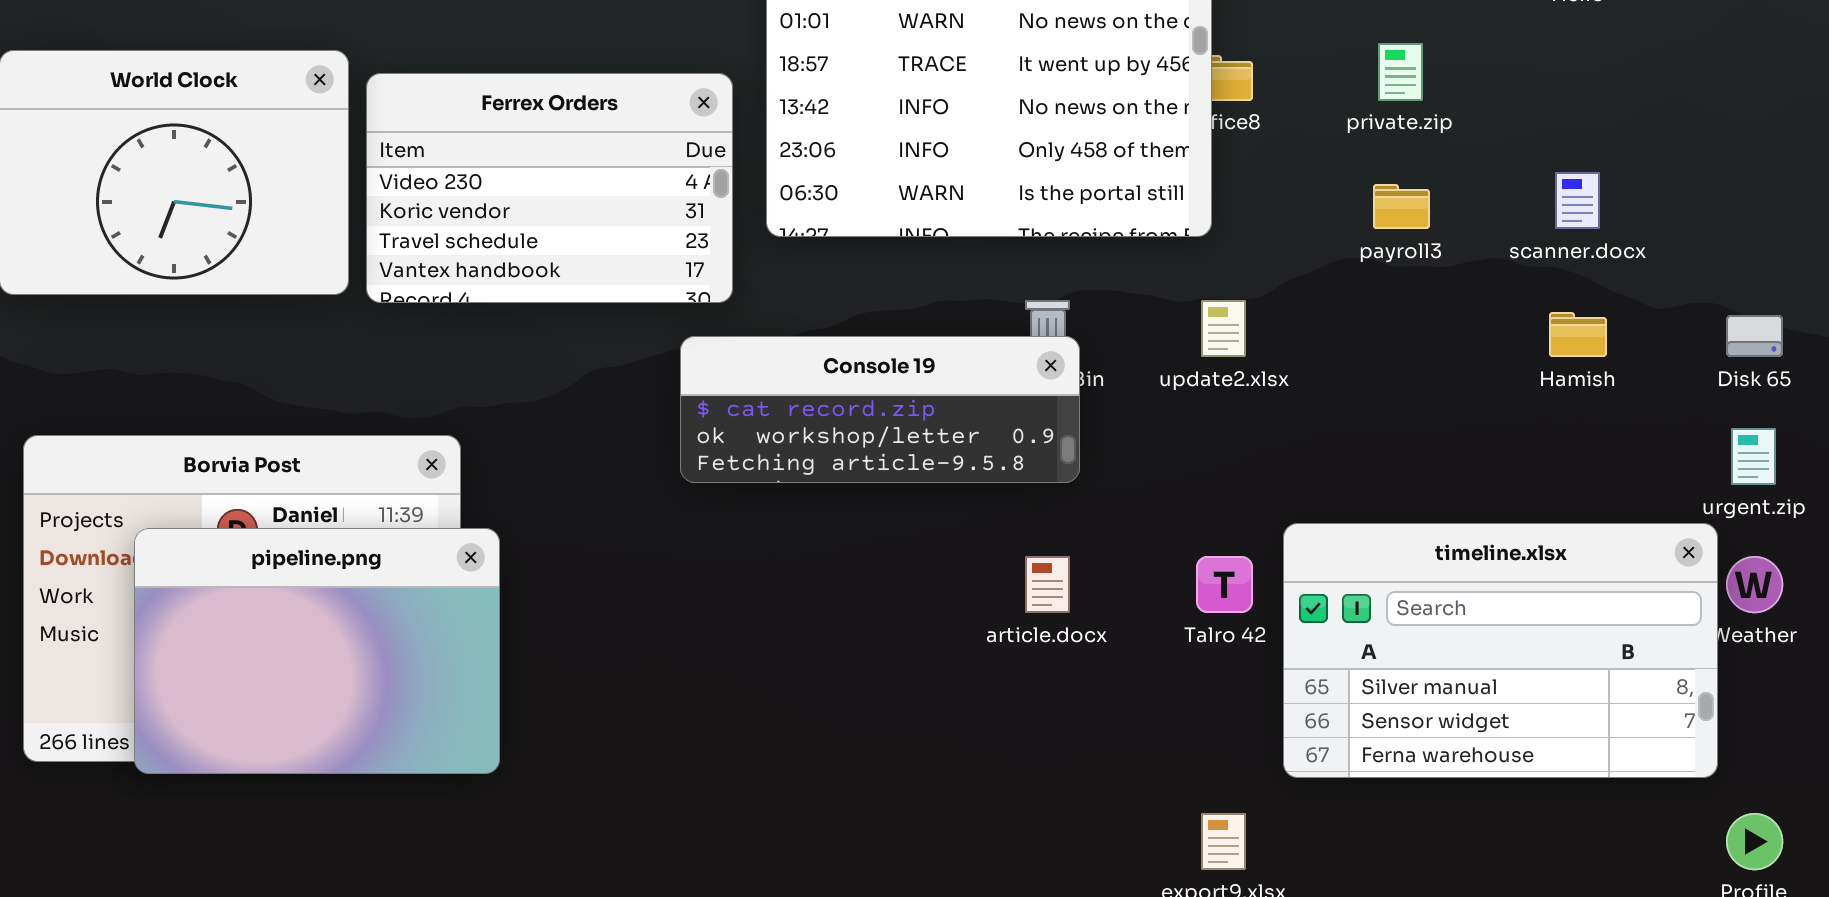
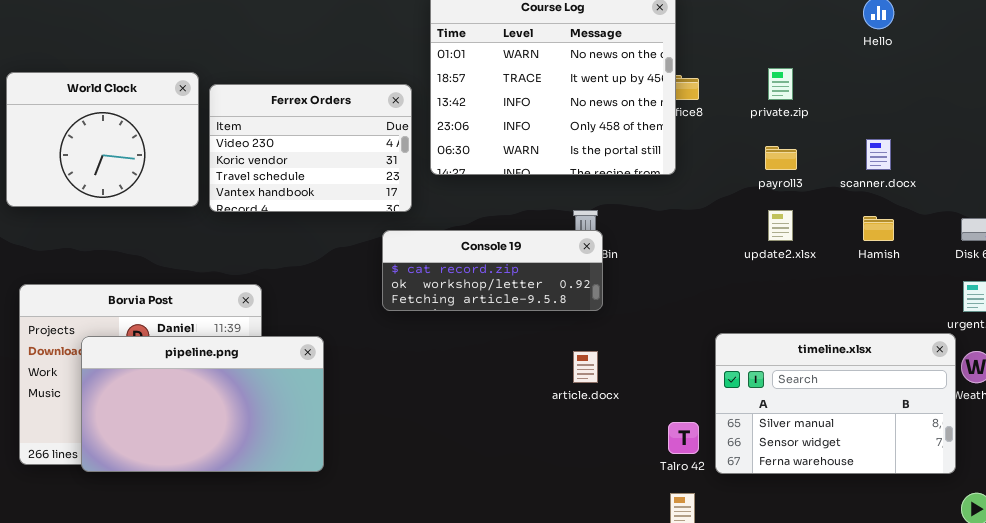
update2.xlsx: [1201,300,1246,357] -> [768,210,793,241], moved
pipeline.png: [134,528,500,774] -> [81,336,324,472], resized
Talro 42: [1196,556,1253,613] -> [668,422,699,454], moved

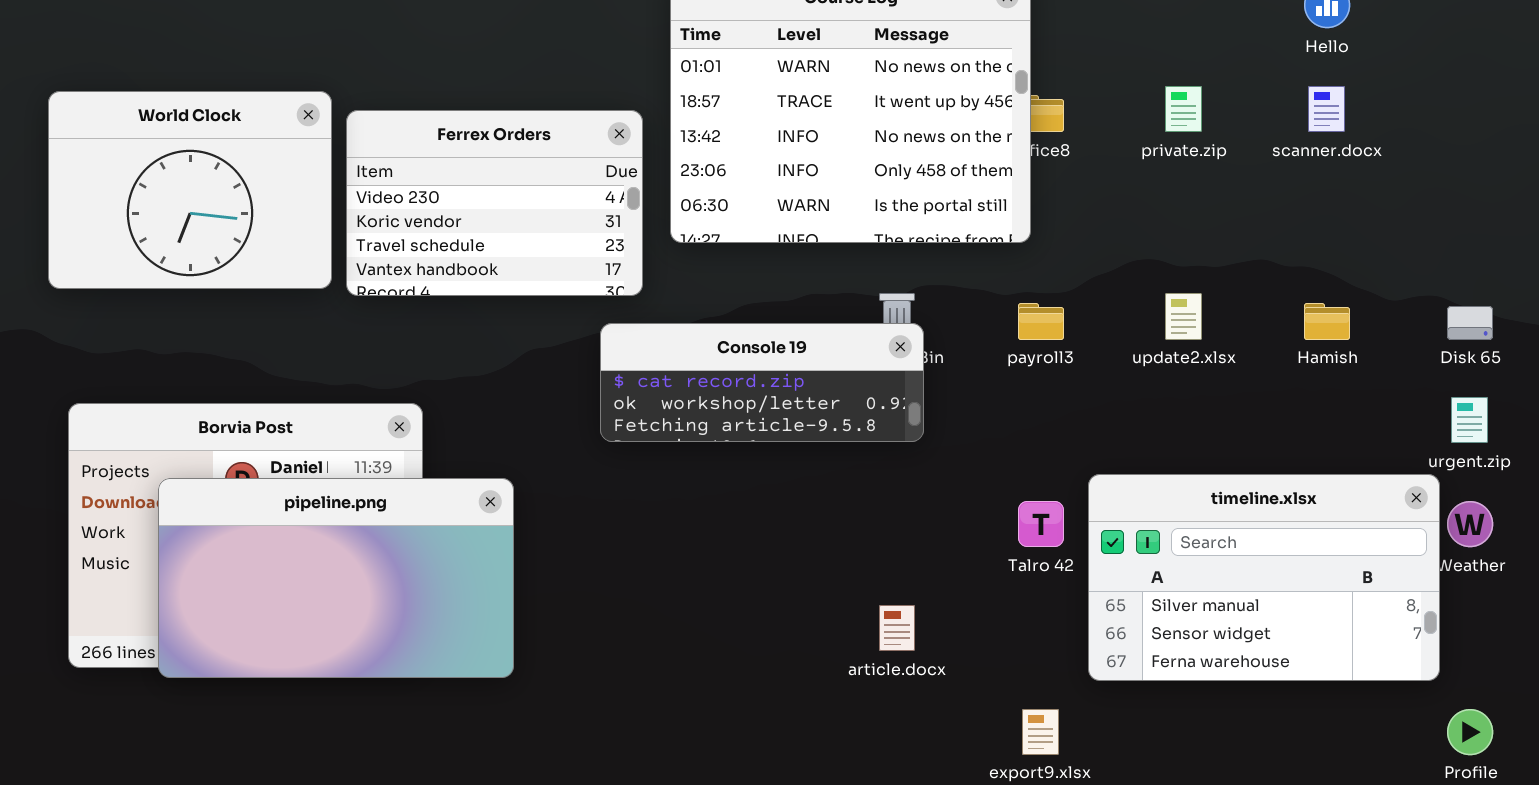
scanner.docx: [866,139,891,170] -> [1308,86,1345,132], moved
payroll3: [765,146,797,170] -> [1018,303,1064,340], moved
article.docx: [573,351,598,383] -> [879,605,915,651], moved
Talro 42: [668,422,699,454] -> [1018,501,1064,547], moved

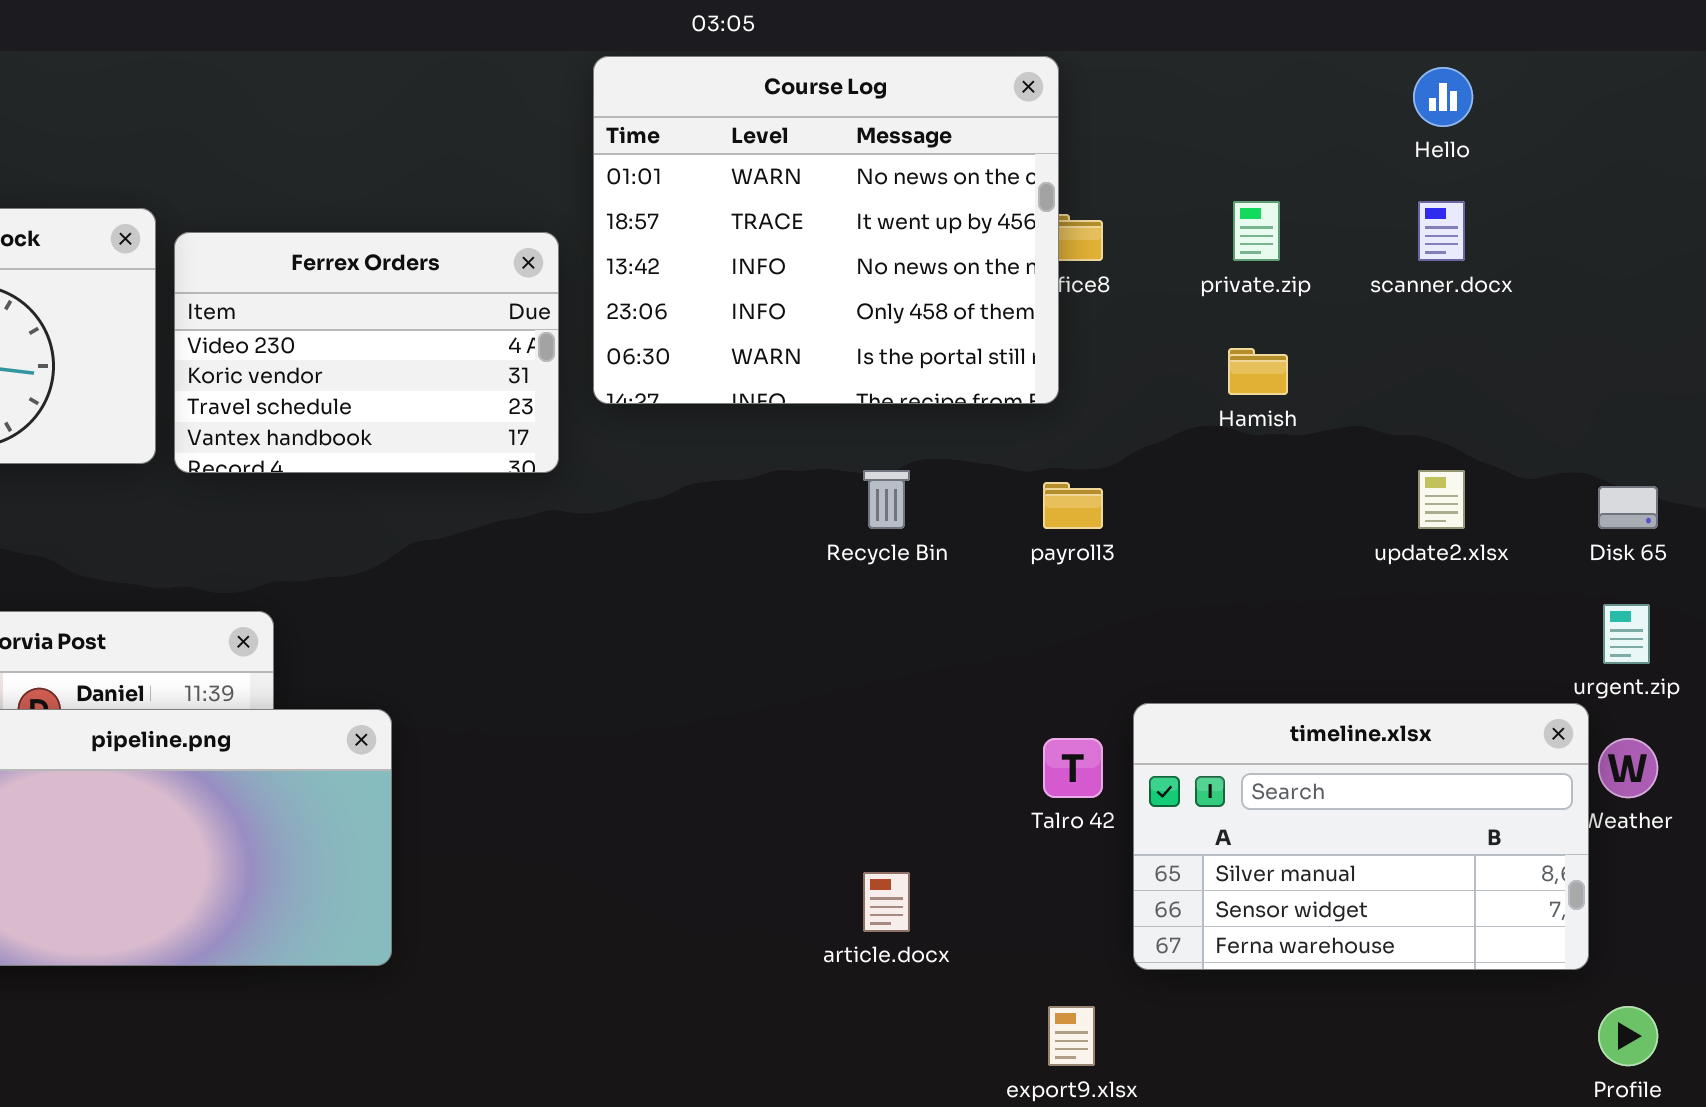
update2.xlsx: [1165,293,1202,340] -> [1418,470,1465,529], moved
Hamish: [1304,303,1350,340] -> [1228,348,1288,395], moved
Console 19: [600,323,924,442] -> none, closed

